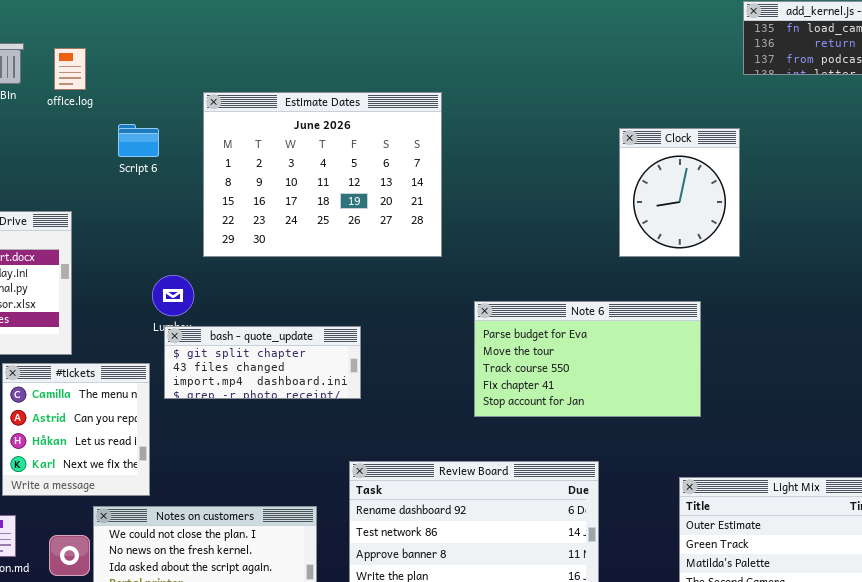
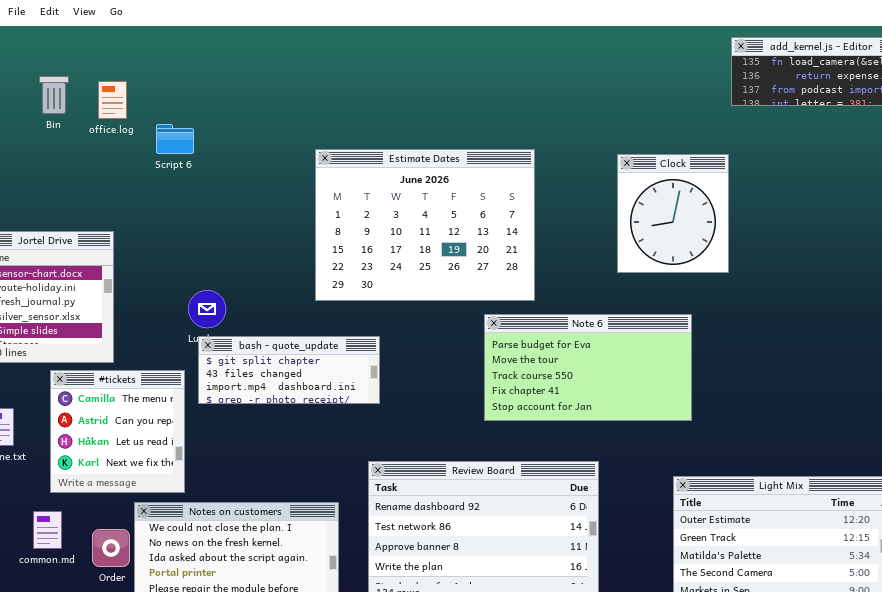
Estimate Dates: [203,92,442,257] -> [315,149,535,301], moved
Script 6: [118,124,159,157] -> [156,124,194,154], moved

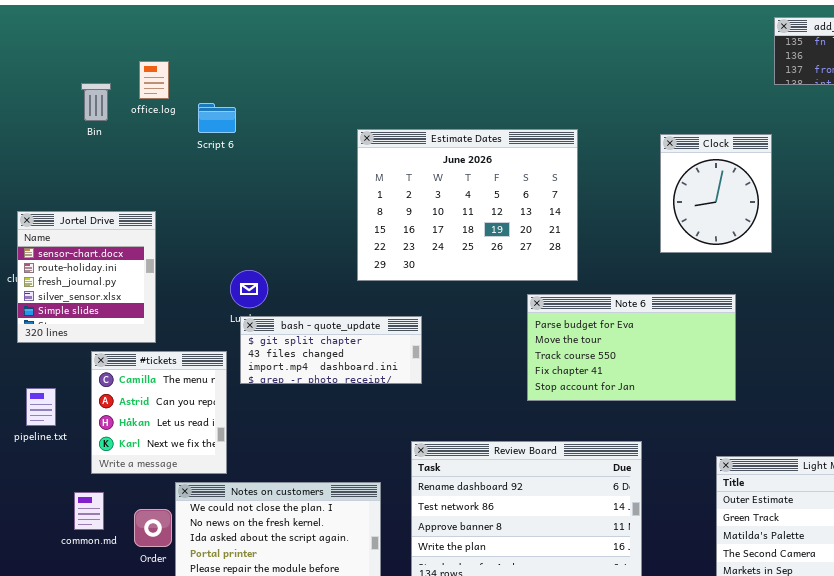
Bin: [39,76,69,114] -> [81,83,111,121], moved

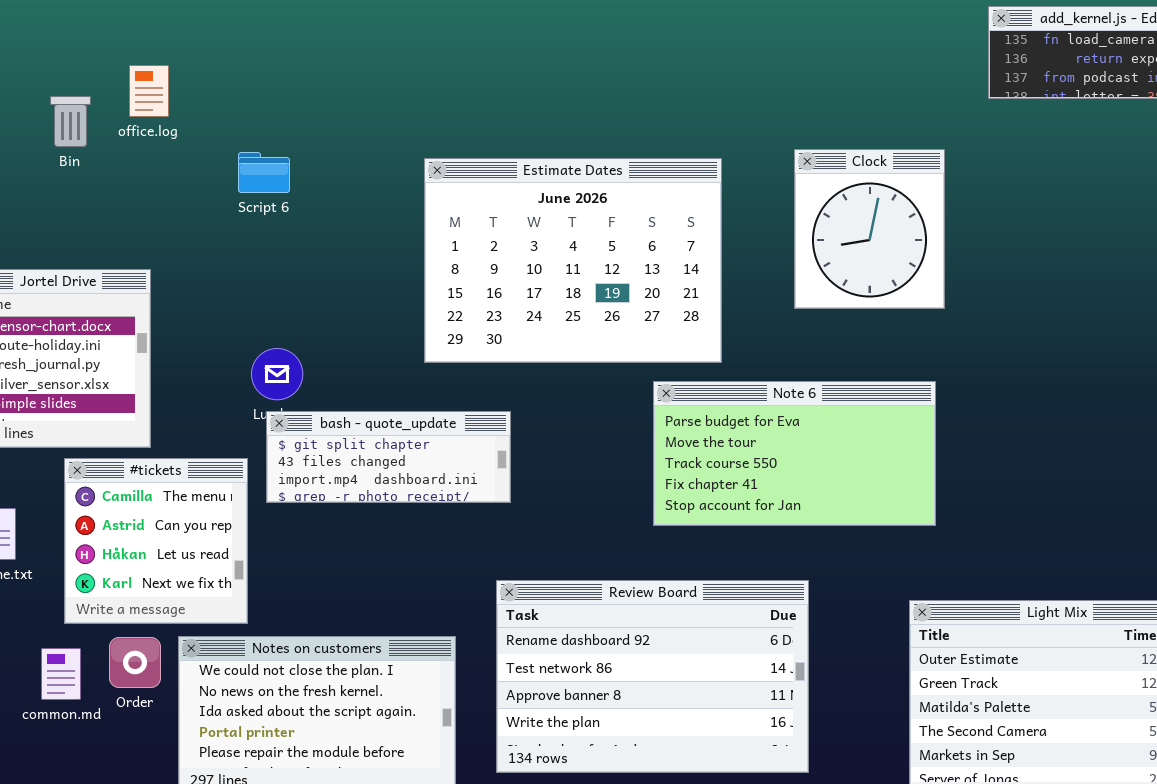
Script 6: [198,103,236,133] -> [238,152,290,193], moved
Clock: [660,134,772,253] -> [794,149,945,309], moved
Order: [134,509,172,547] -> [109,637,161,688], moved

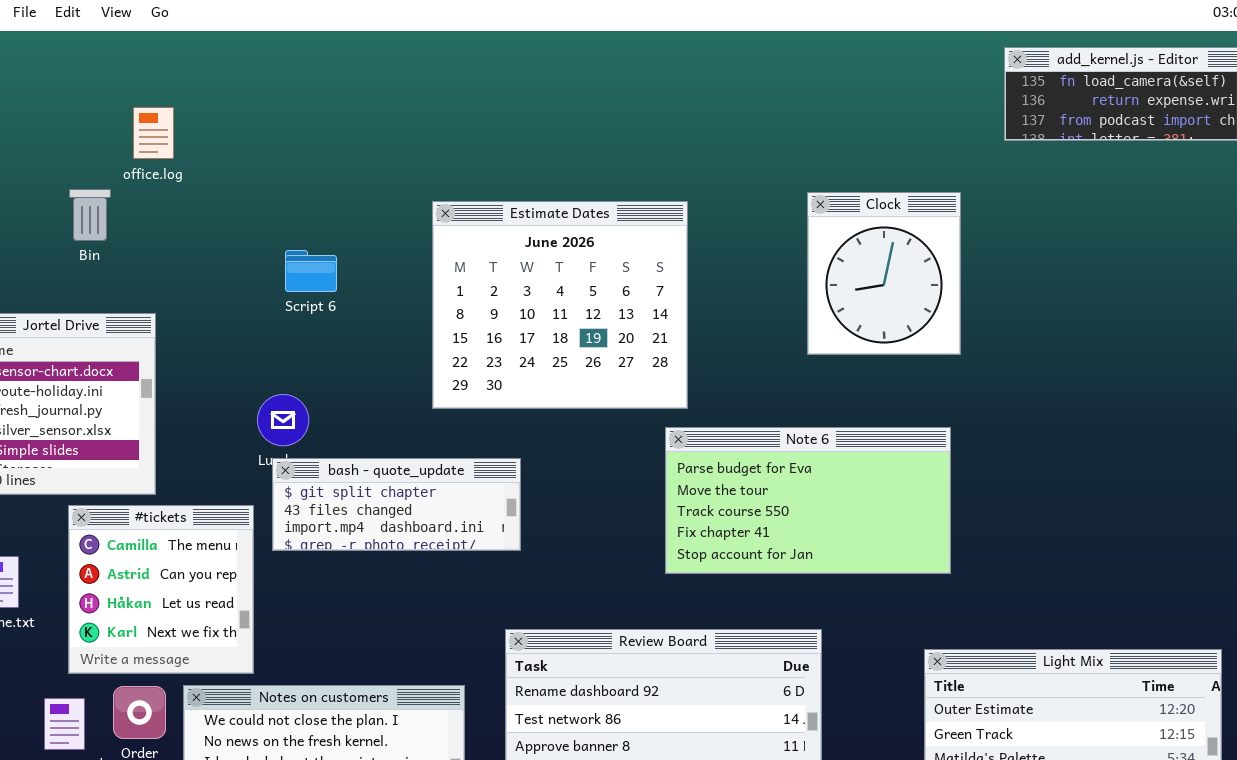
Bin: [50,96,91,147] -> [69,189,111,241], moved
Script 6: [238,152,290,193] -> [285,250,337,292], moved
Estimate Dates: [424,158,722,363] -> [432,201,688,409], resized

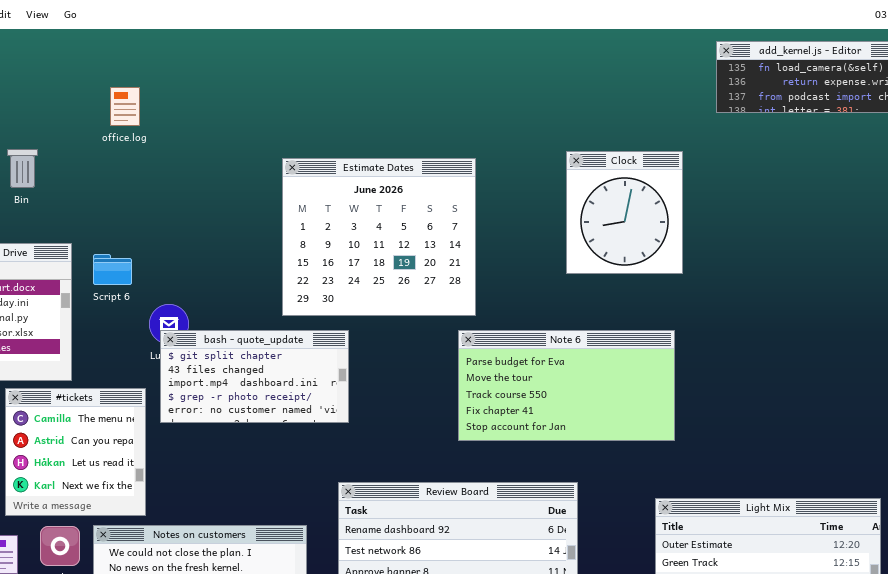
office.log: [133,107,174,159] -> [110,87,140,126], moved
Script 6: [285,250,337,292] -> [93,254,132,285], moved
bash - quote_update: [272,458,521,551] -> [160,330,349,423], resized

